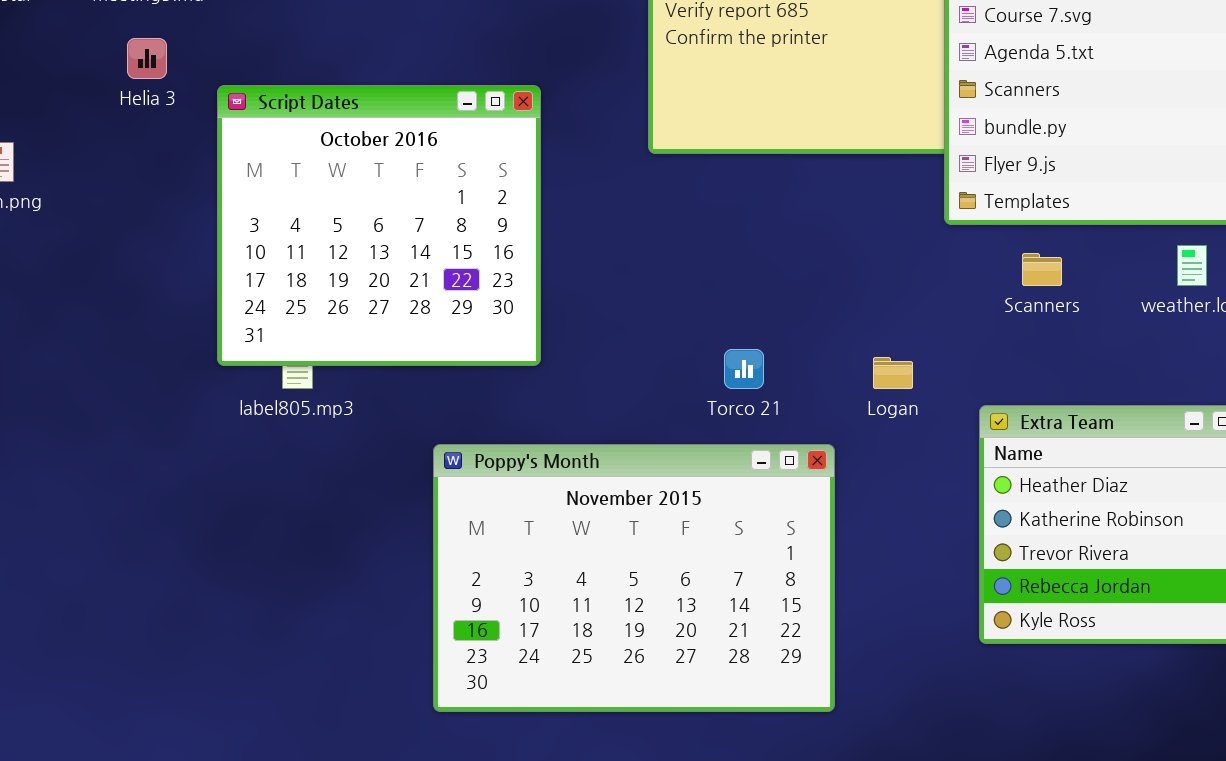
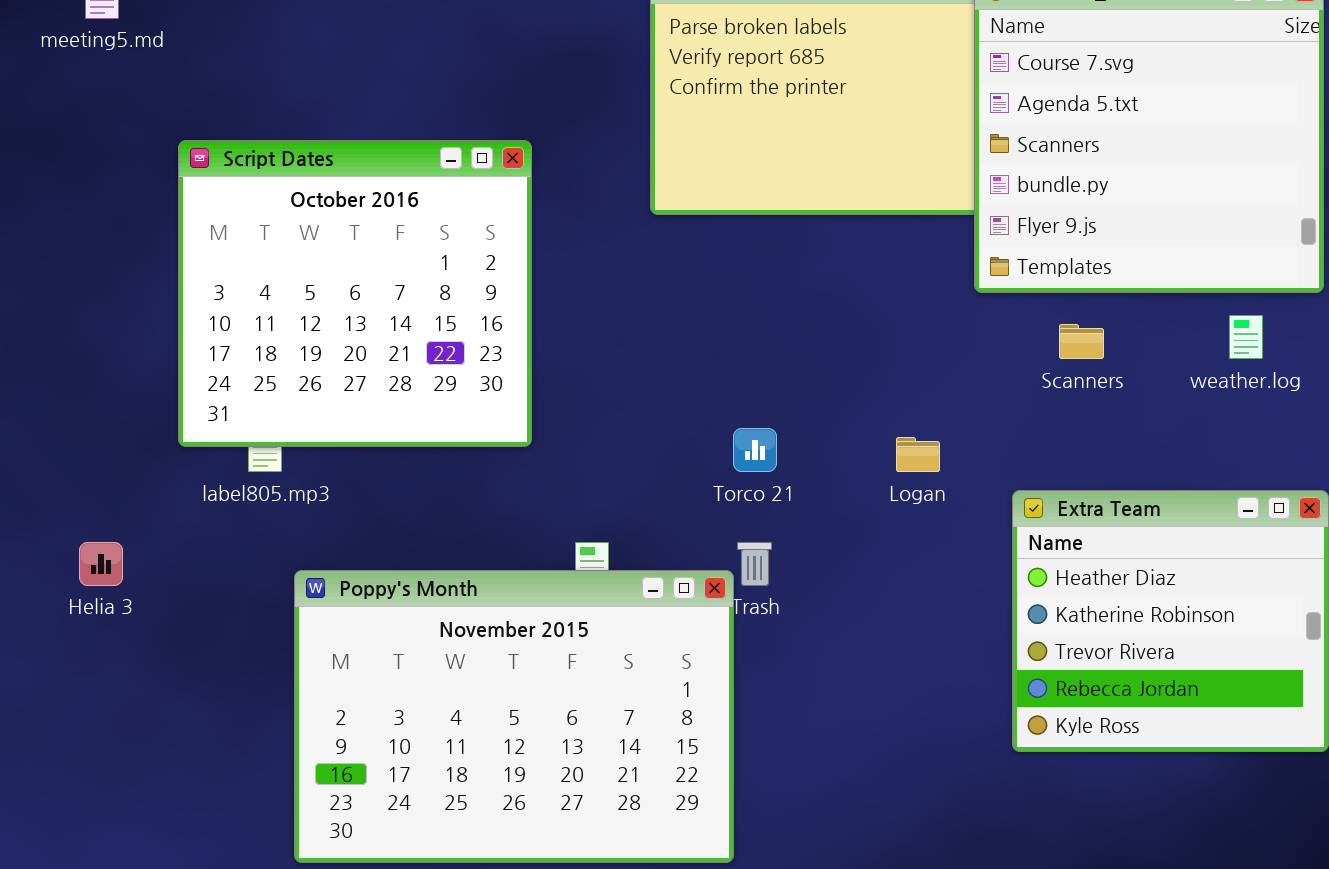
Helia 3: [127,38,167,79] -> [79,542,123,586], moved
Poppy's Month: [433,444,835,712] -> [294,570,734,863], moved

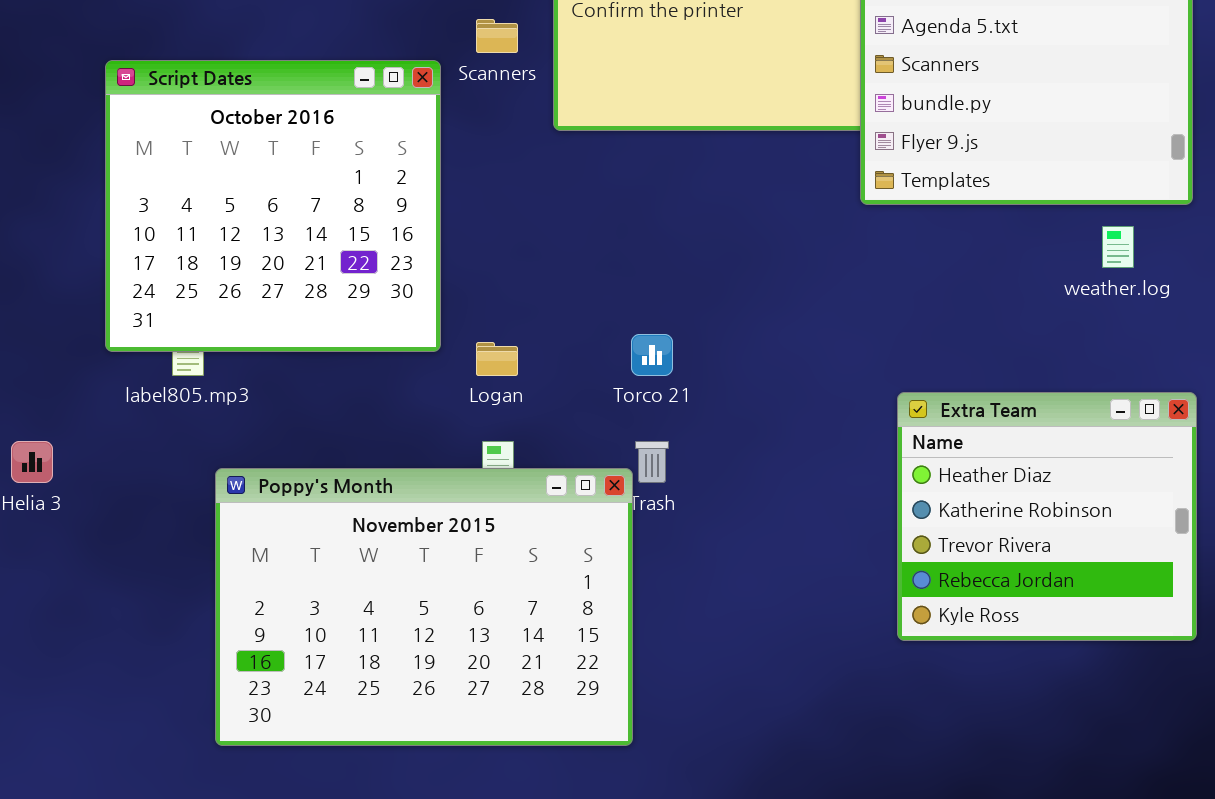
Scanners: [1059,324,1104,359] -> [476,19,518,53], moved
Logan: [896,437,940,472] -> [476,342,518,376], moved

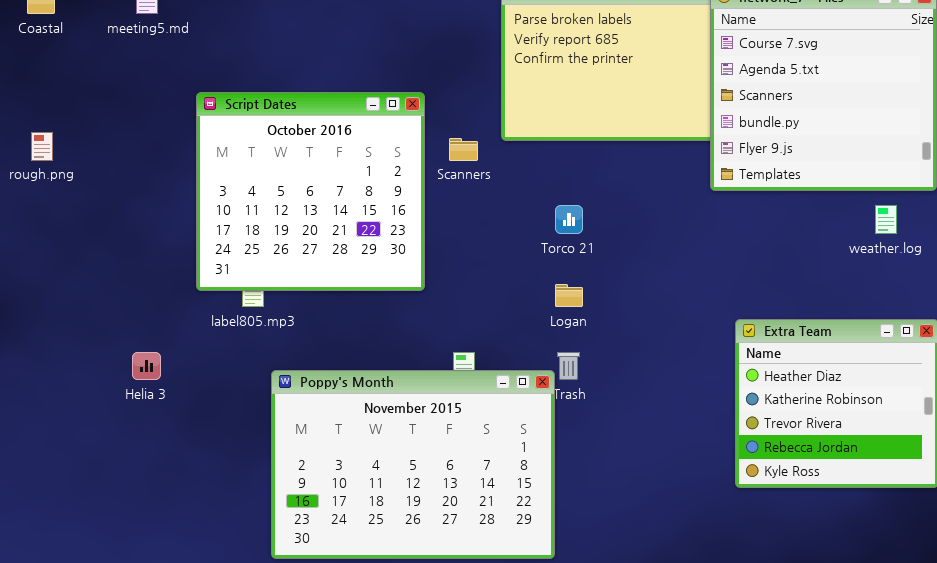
Scanners: [476,19,518,53] -> [449,138,478,161], moved
Torco 21: [631,334,673,376] -> [555,205,583,234], moved
Logan: [476,342,518,376] -> [555,284,583,307], moved

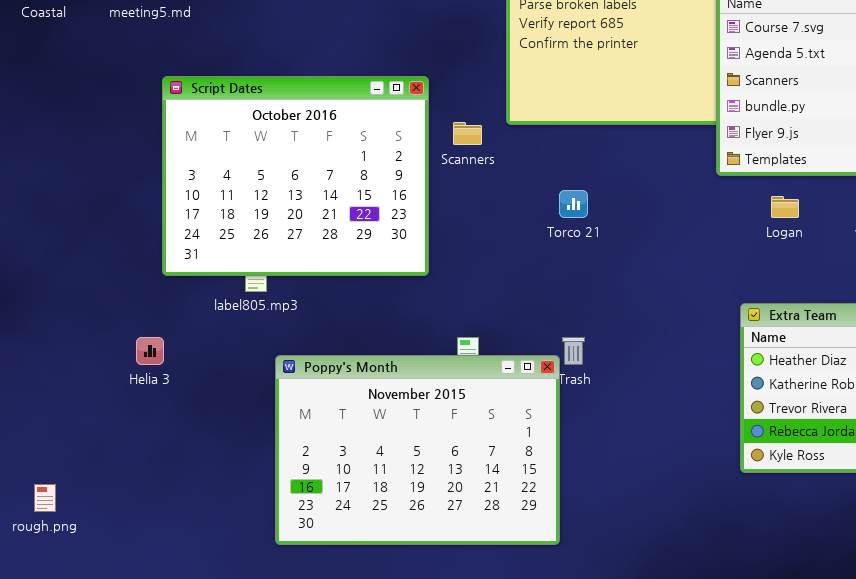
Script Dates: [196,92,425,291] -> [162,76,429,276], resized
rough.png: [31,132,53,161] -> [34,484,56,512], moved
Logan: [555,284,583,307] -> [771,196,799,218], moved

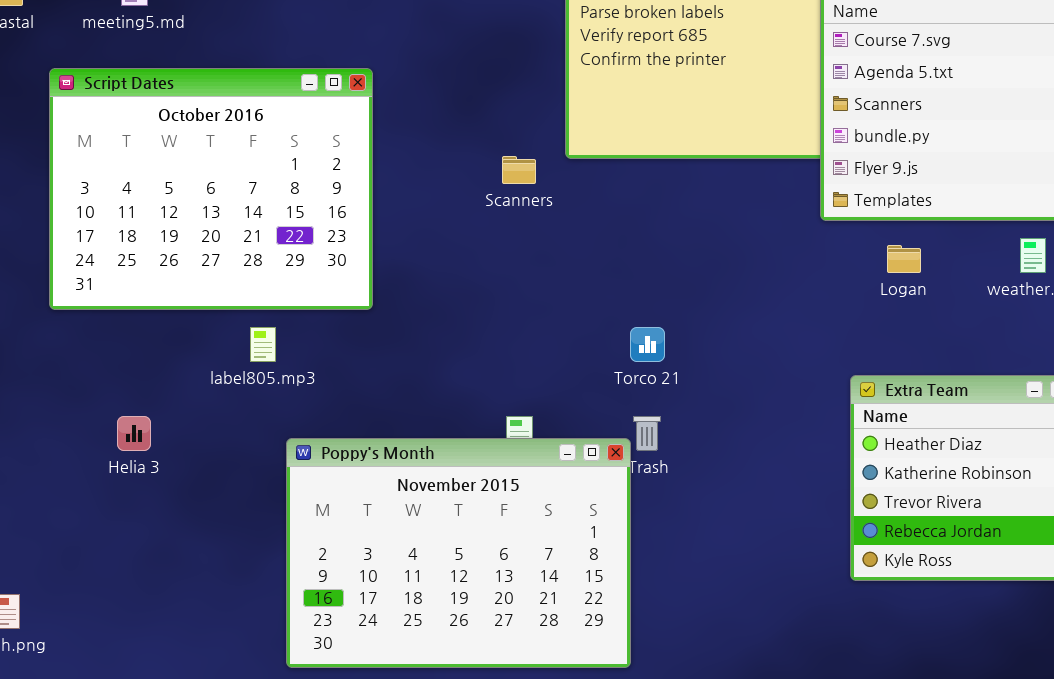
Script Dates: [162,76,429,276] -> [49,68,373,310], moved
Torco 21: [559,190,588,218] -> [630,327,665,362], moved

